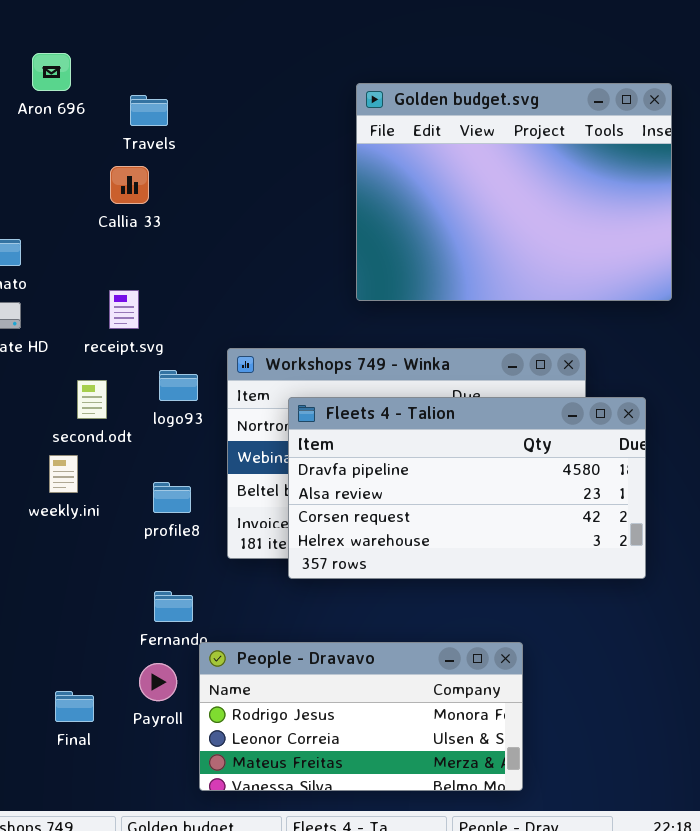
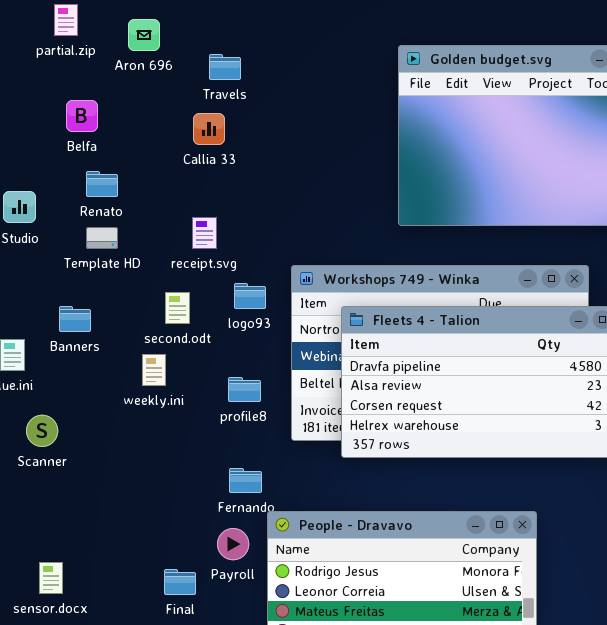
Final: [55,691,94,722] -> [164,569,196,595], moved

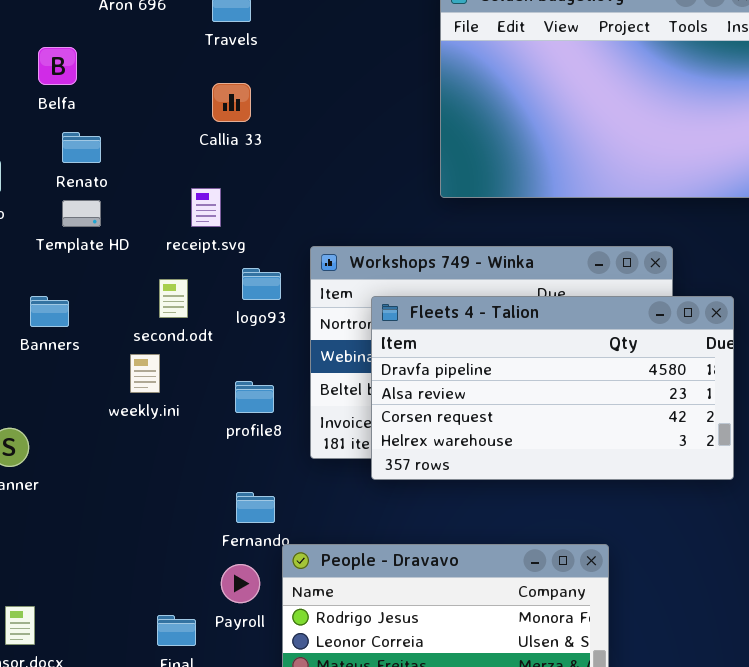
Callia 33: [193,113,225,145] -> [212,83,251,122], moved

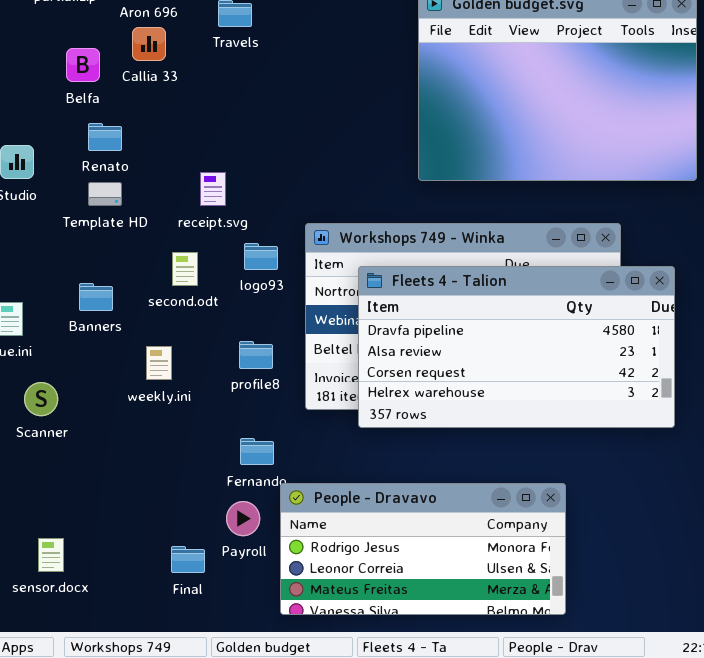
Callia 33: [212,83,251,122] -> [132,27,166,61], moved
Banners: [30,296,69,327] -> [79,283,113,311], moved
weekly.ini: [130,354,160,393] -> [146,346,172,380], moved

